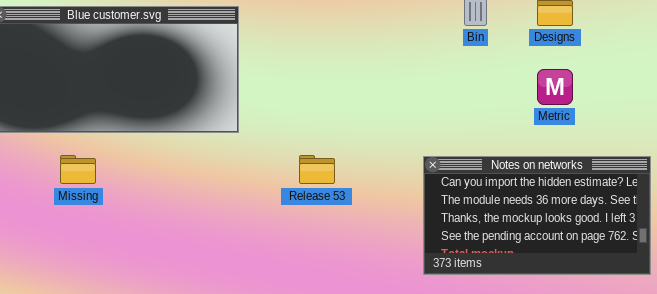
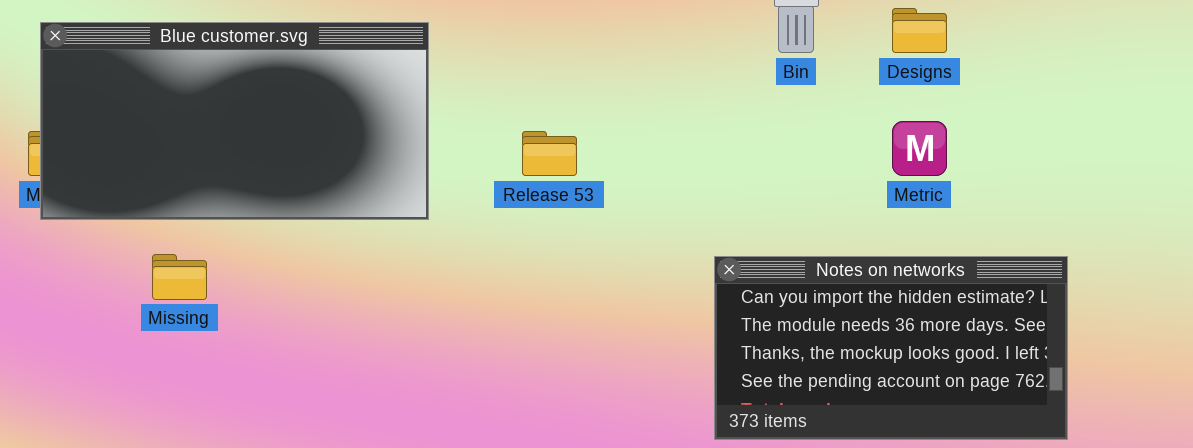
Release 53: [299,155,335,184] -> [522,131,577,176], moved

